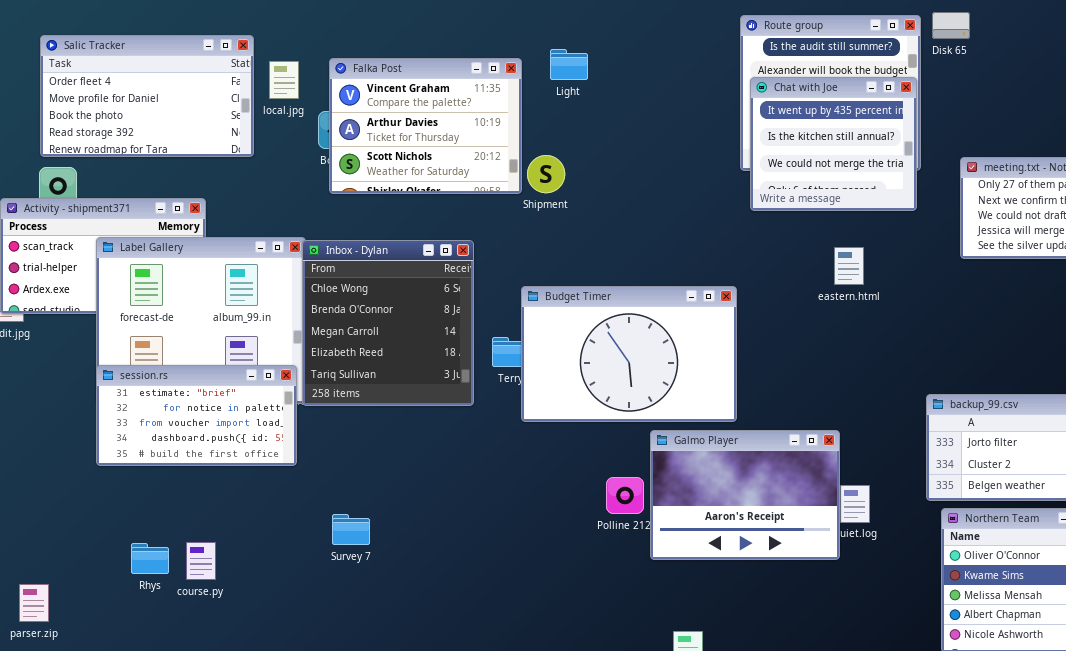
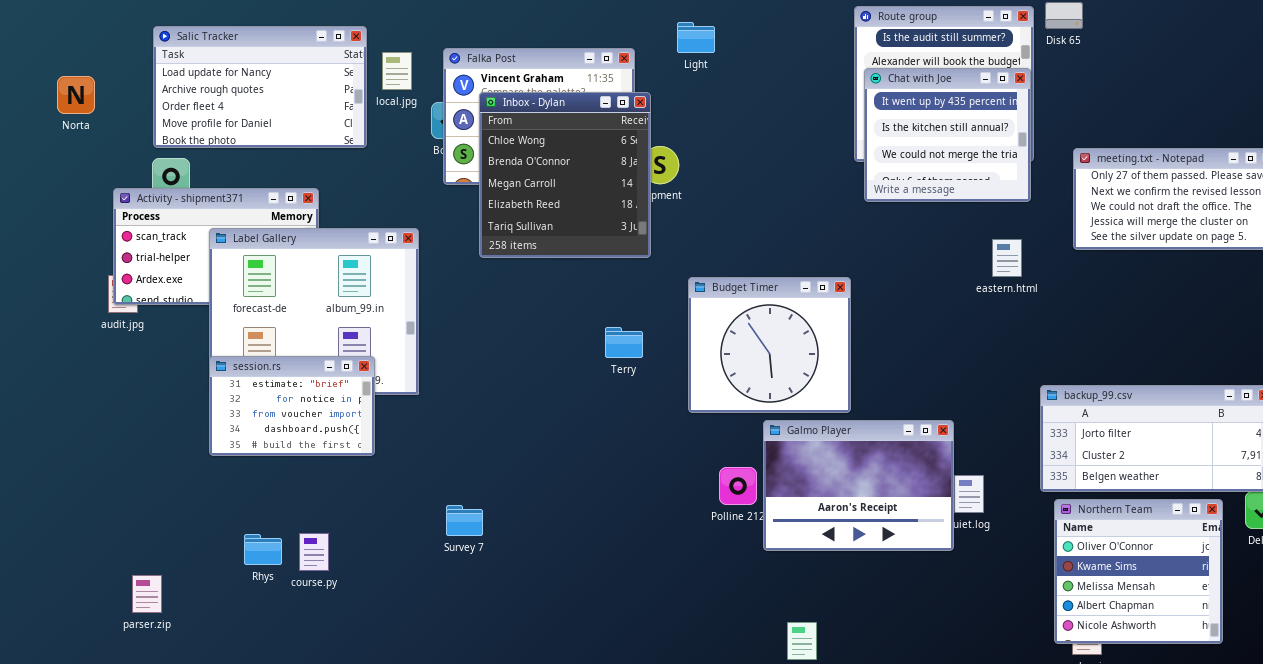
Salic Tracker: [40,35,254,157] -> [153,26,367,148], scrolled up 2 rows
Light: [550,49,588,80] -> [677,22,715,53], moved
Inbox - Dylan: [302,240,474,406] -> [479,92,651,258], moved
eastern.html: [834,247,864,285] -> [992,239,1022,277], moved
Budget Timer: [521,286,737,422] -> [688,277,851,413], resized
session.rs: [96,365,297,466] -> [209,356,375,456], resized

